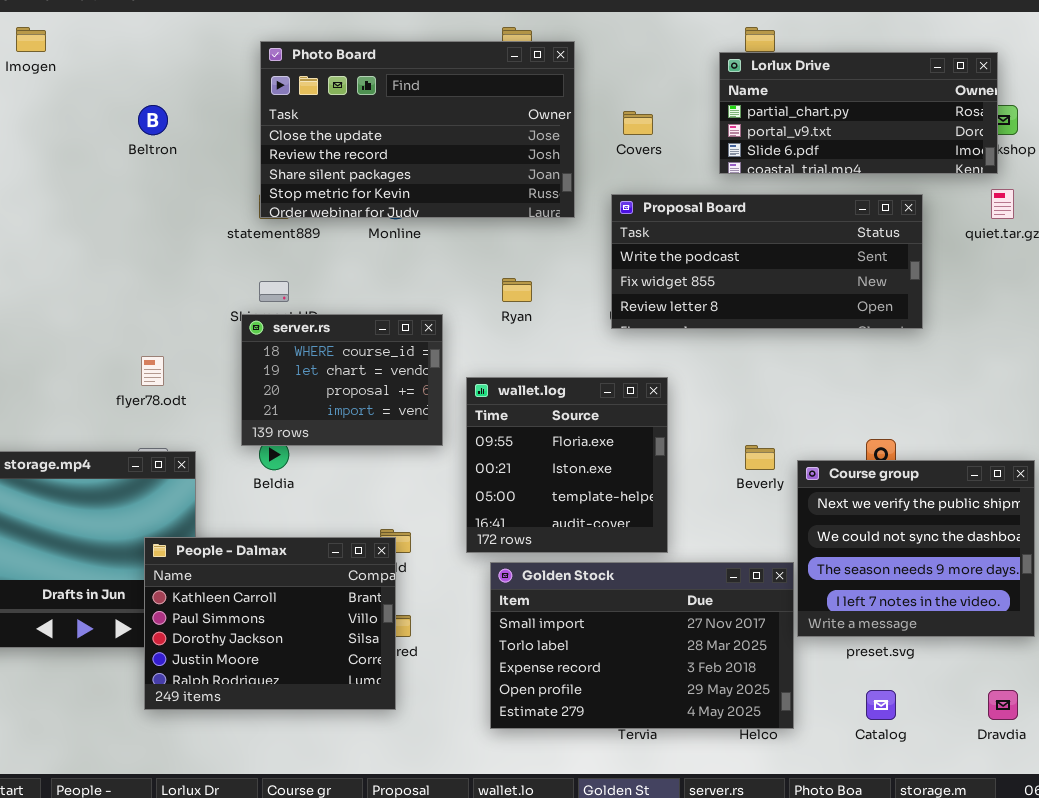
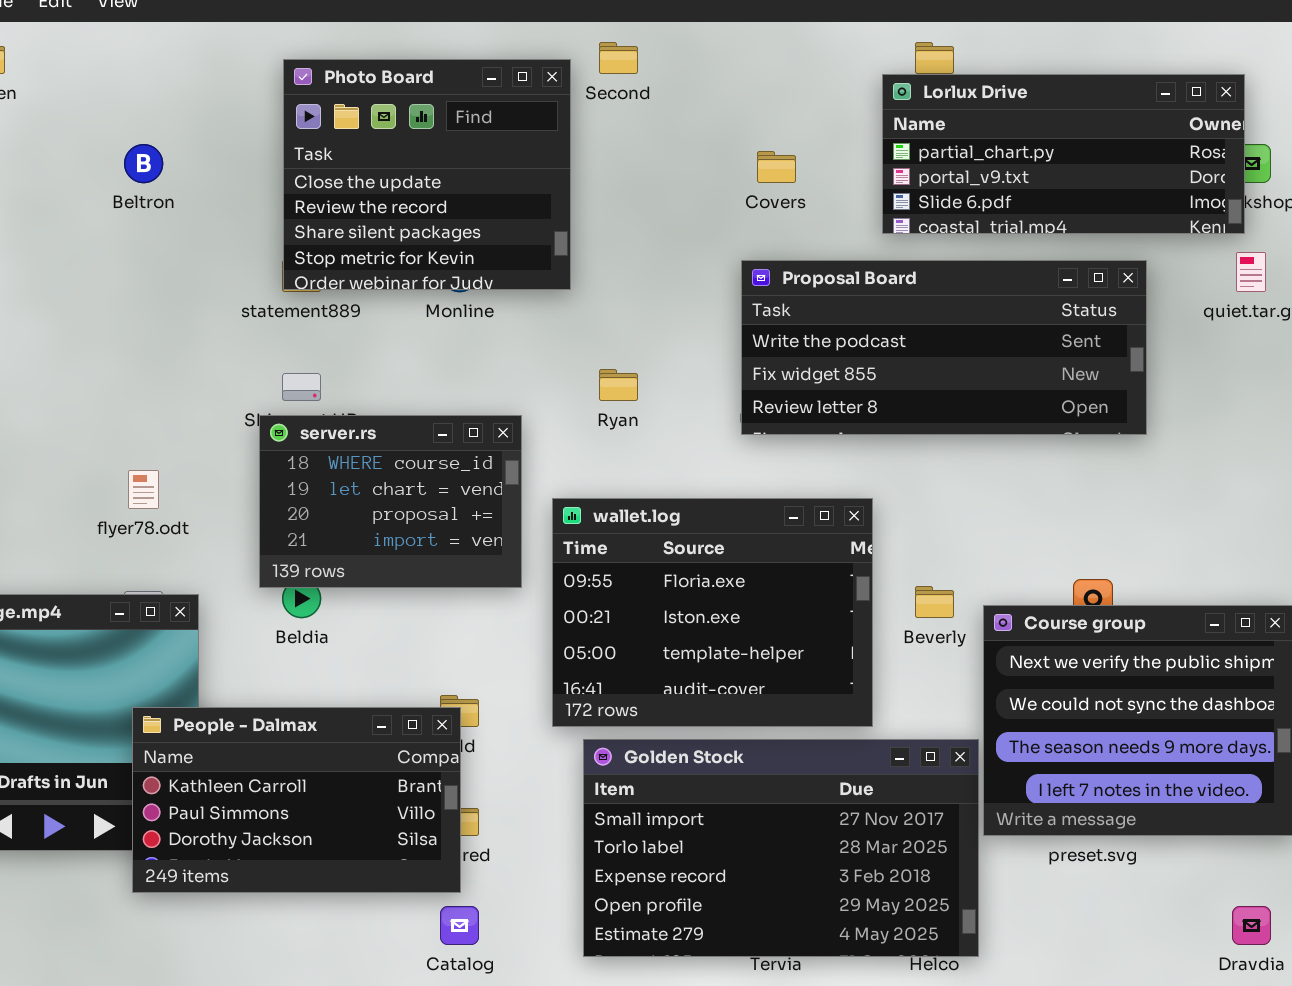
Photo Board: [260,41,575,218] -> [283,59,571,290], resized
wallet.log: [466,377,668,553] -> [552,498,873,727], resized
People - Dalmax: [144,537,396,710] -> [132,707,461,893], resized
Catalog: [866,690,896,720] -> [440,906,479,945], moved

